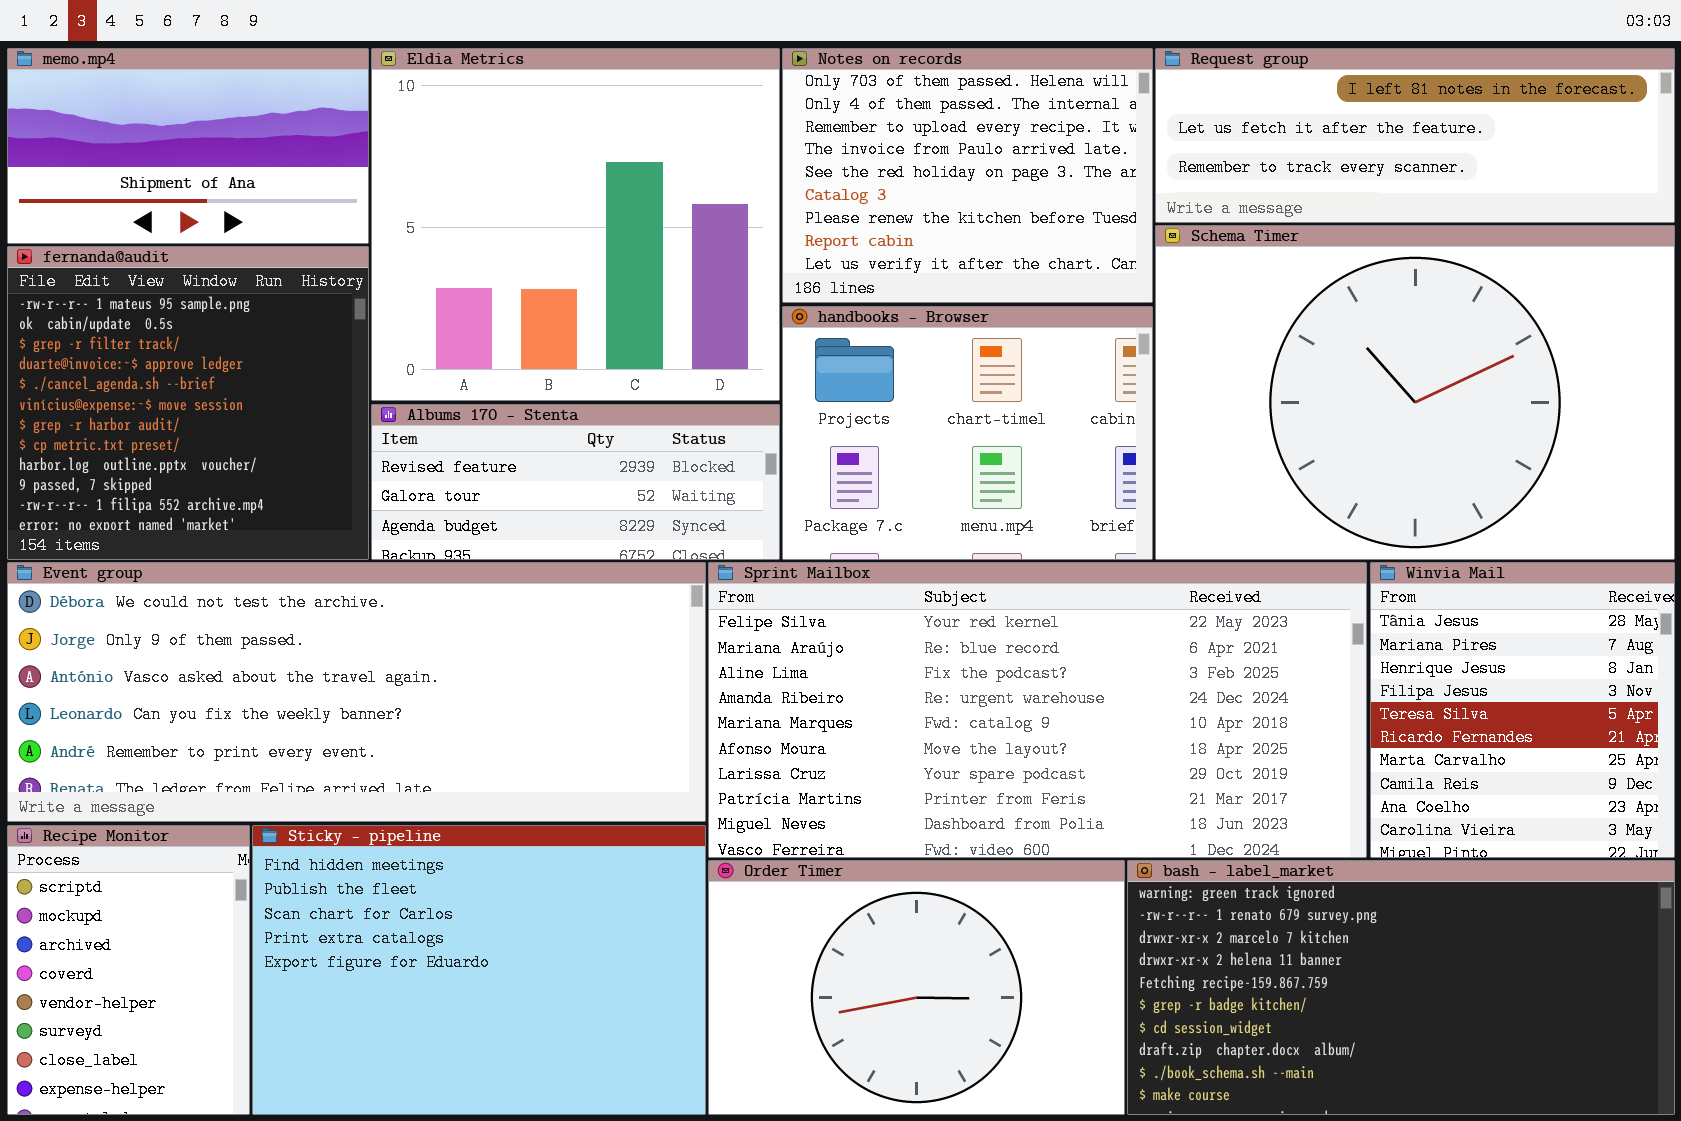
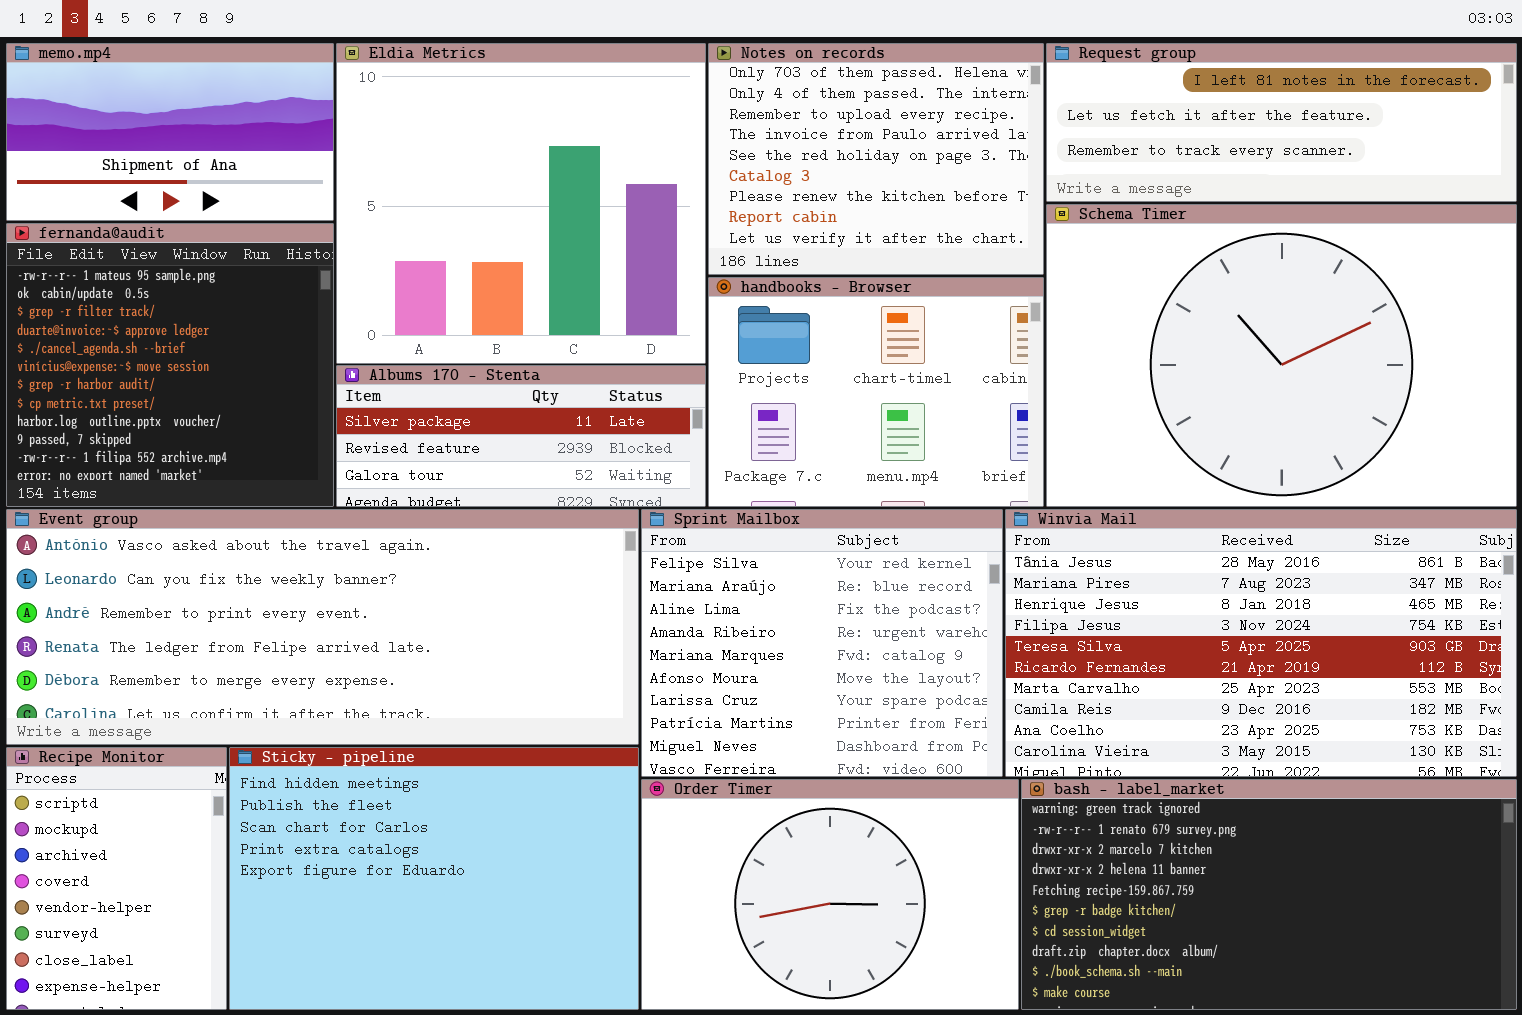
Albums 170 - Stenta: [371,404,780,560] -> [336,365,706,507], scrolled up 1 row
Event group: [7,562,706,822] -> [6,509,639,745], scrolled down 2 rows
Sprint Mailbox: [708,562,1367,858] -> [641,509,1003,777], resized
Winvia Mail: [1370,562,1675,858] -> [1005,509,1517,777], resized

